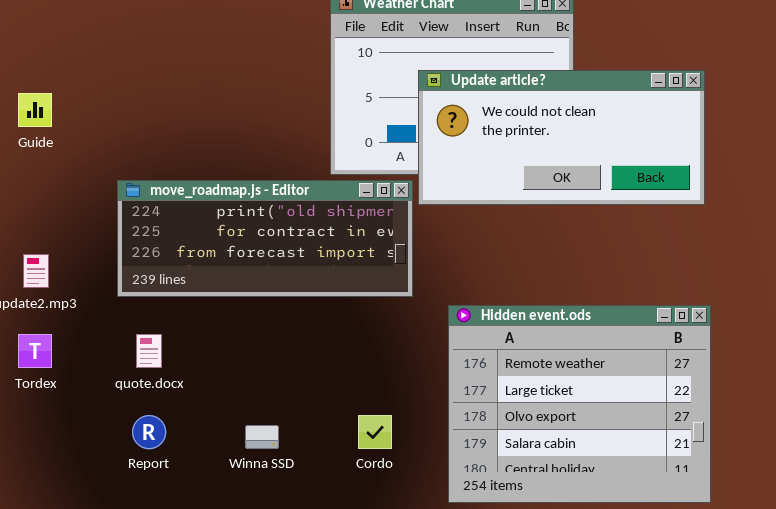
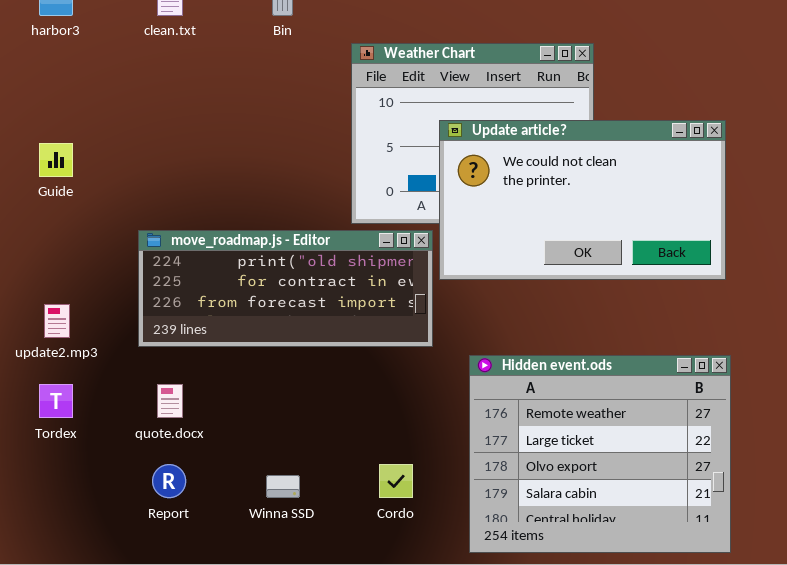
Update article?: [418,70,705,205] -> [439,120,726,280], resized

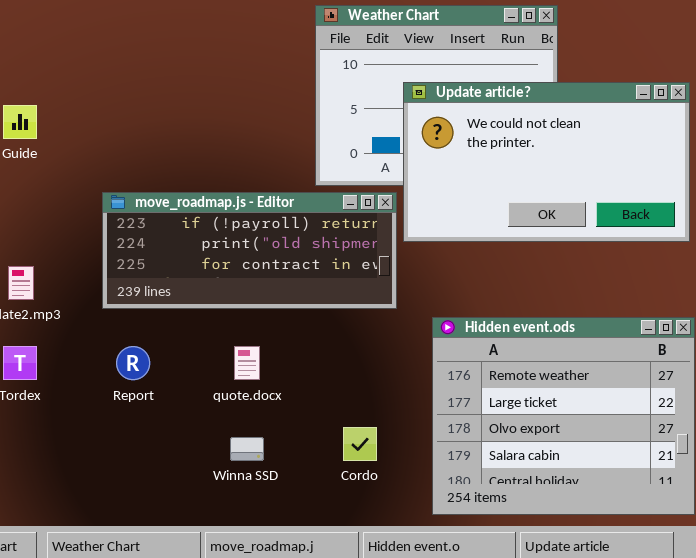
move_roadmap.js - Editor: [138,230,433,347] -> [102,192,397,309], scrolled up 1 row
quote.docx: [157,384,183,418] -> [234,346,260,380], moved
Report: [152,464,186,498] -> [116,346,150,380], moved

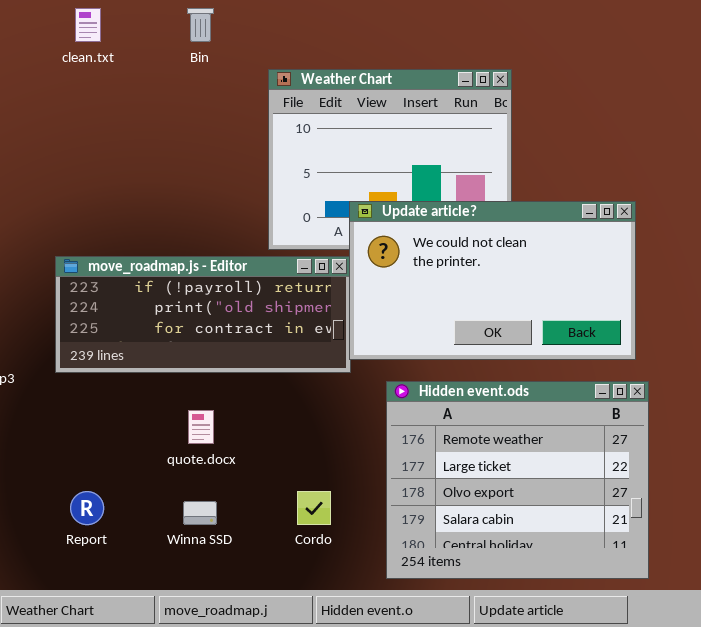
Update article?: [403,82,690,242] -> [349,201,636,360], moved
Report: [116,346,150,380] -> [70,491,104,525], moved

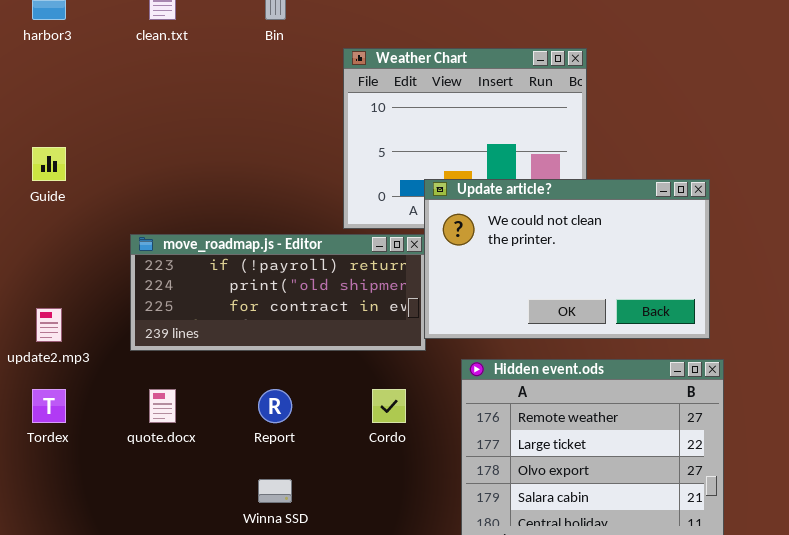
quote.docx: [188,410,214,444] -> [149,389,176,423], moved
Report: [70,491,104,525] -> [258,389,292,423], moved
Cordo: [297,491,331,525] -> [372,389,406,423], moved

